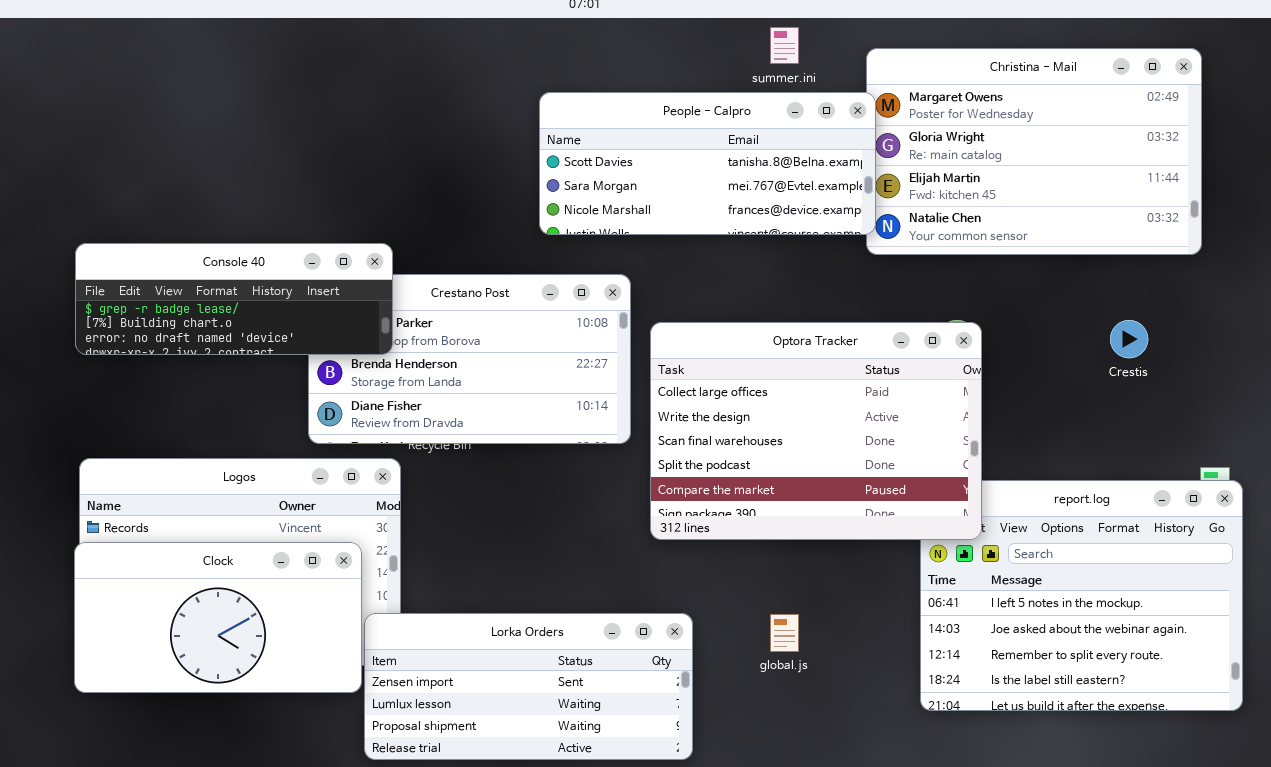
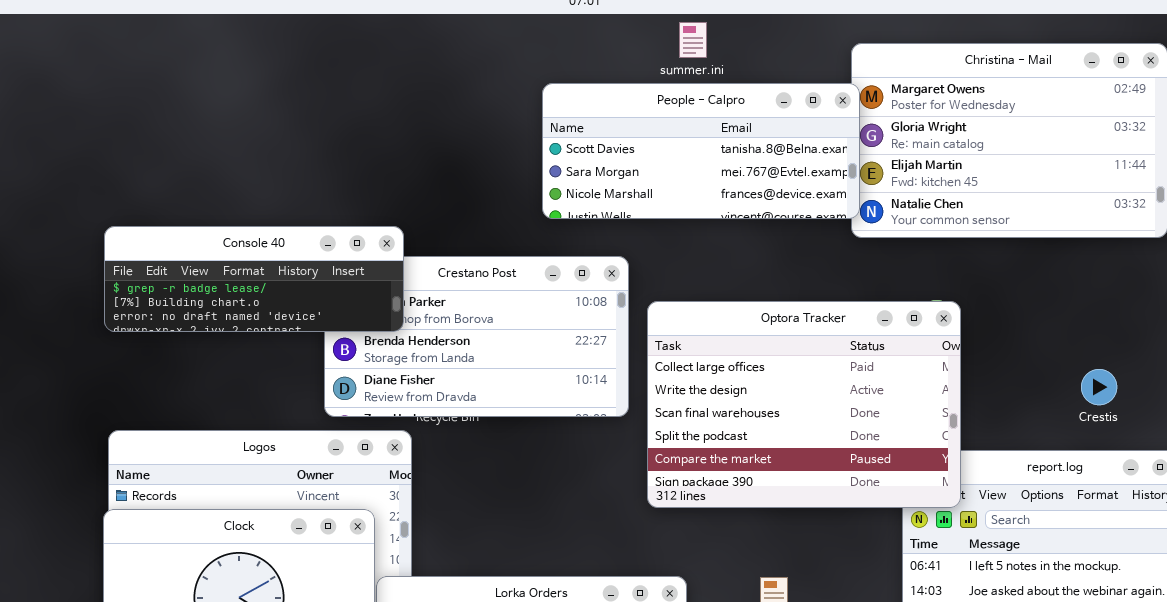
summer.ini: [770,27,799,64] -> [679,22,707,58], moved
Crestis: [1110,320,1148,358] -> [1081,369,1117,405], moved

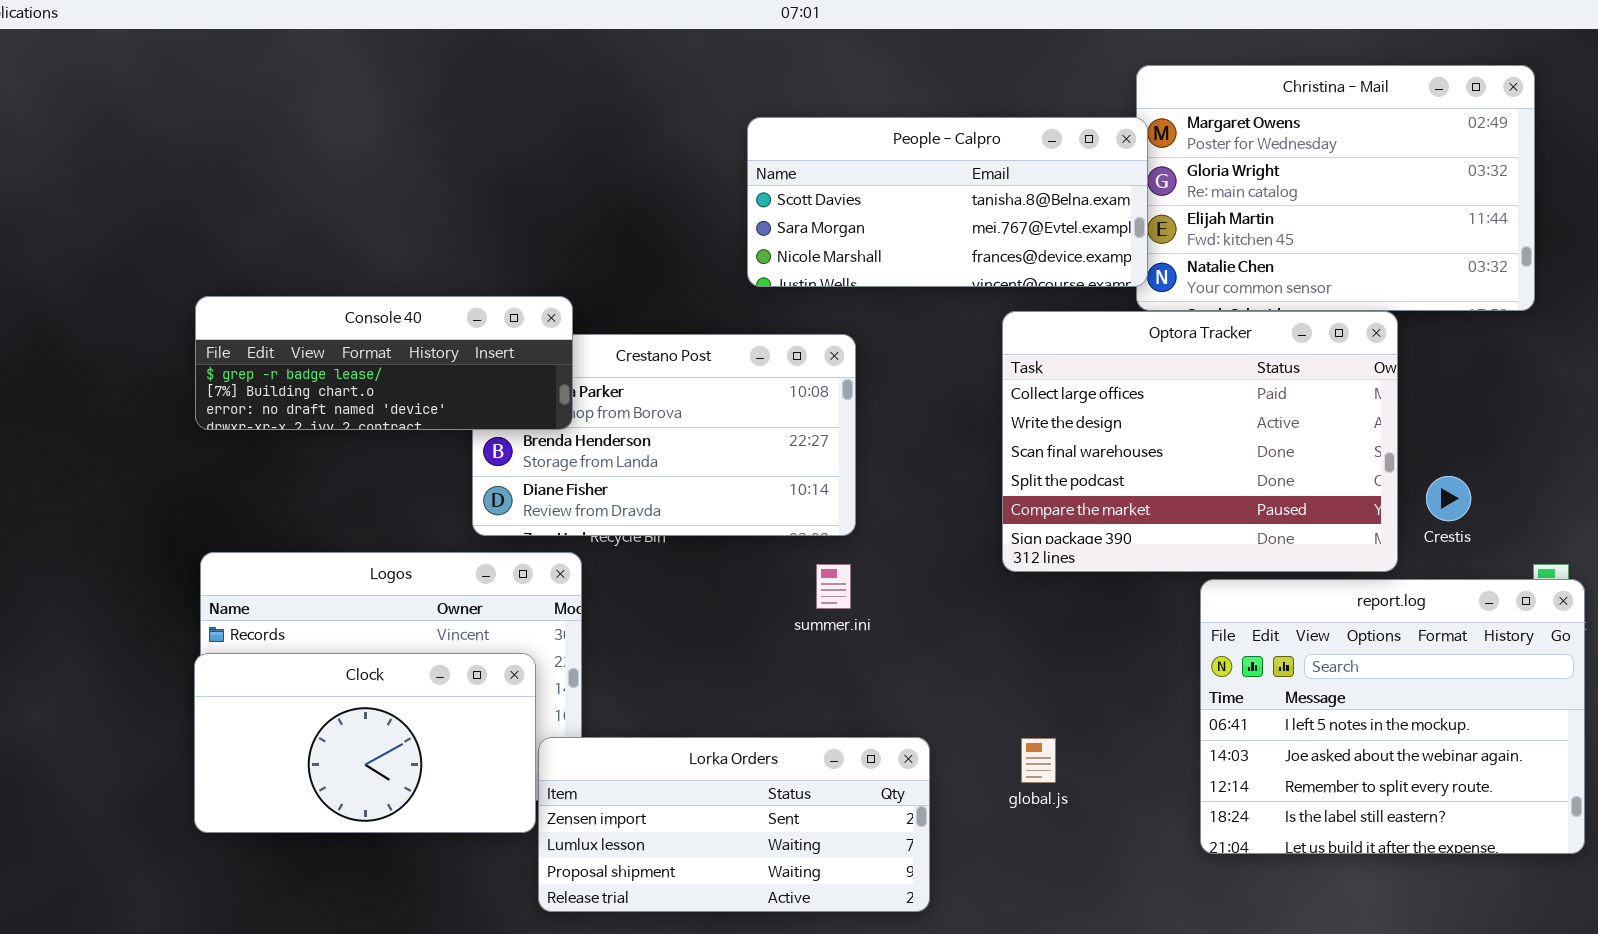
summer.ini: [679,22,707,58] -> [816,564,851,609], moved
Optora Tracker: [647,301,961,508] -> [1002,311,1398,572], moved

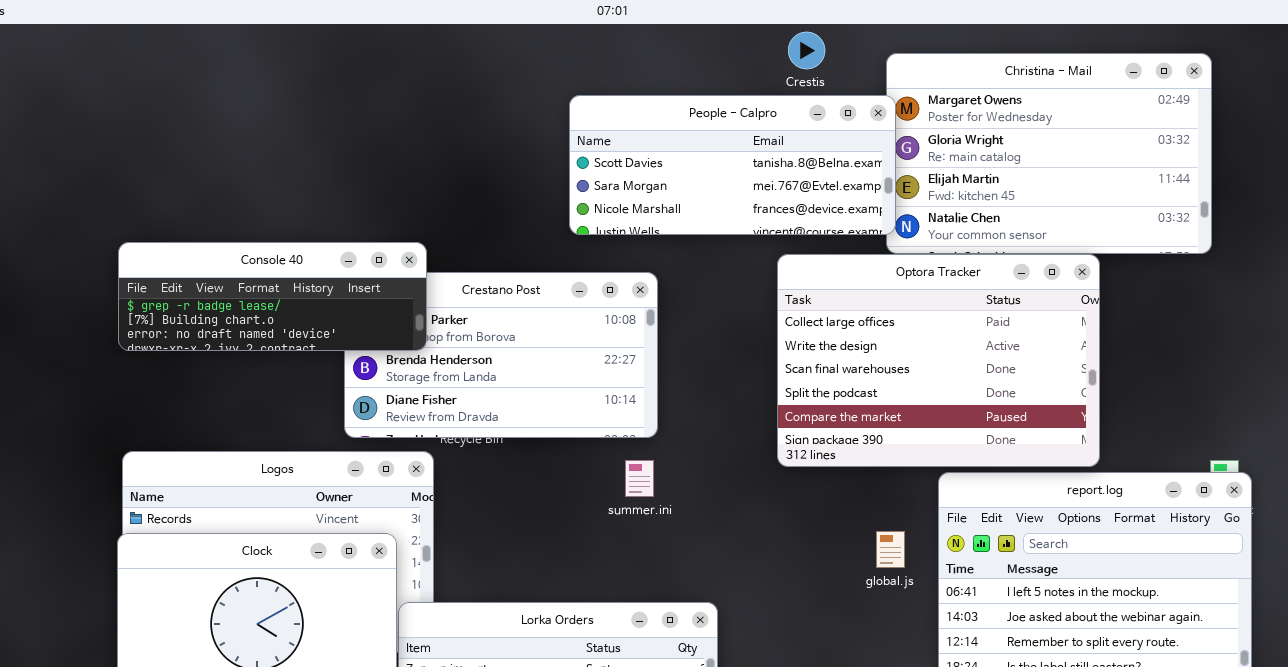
Crestis: [1426,476,1471,521] -> [788,32,825,69], moved
global.js: [1021,738,1056,783] -> [876,531,905,568], moved

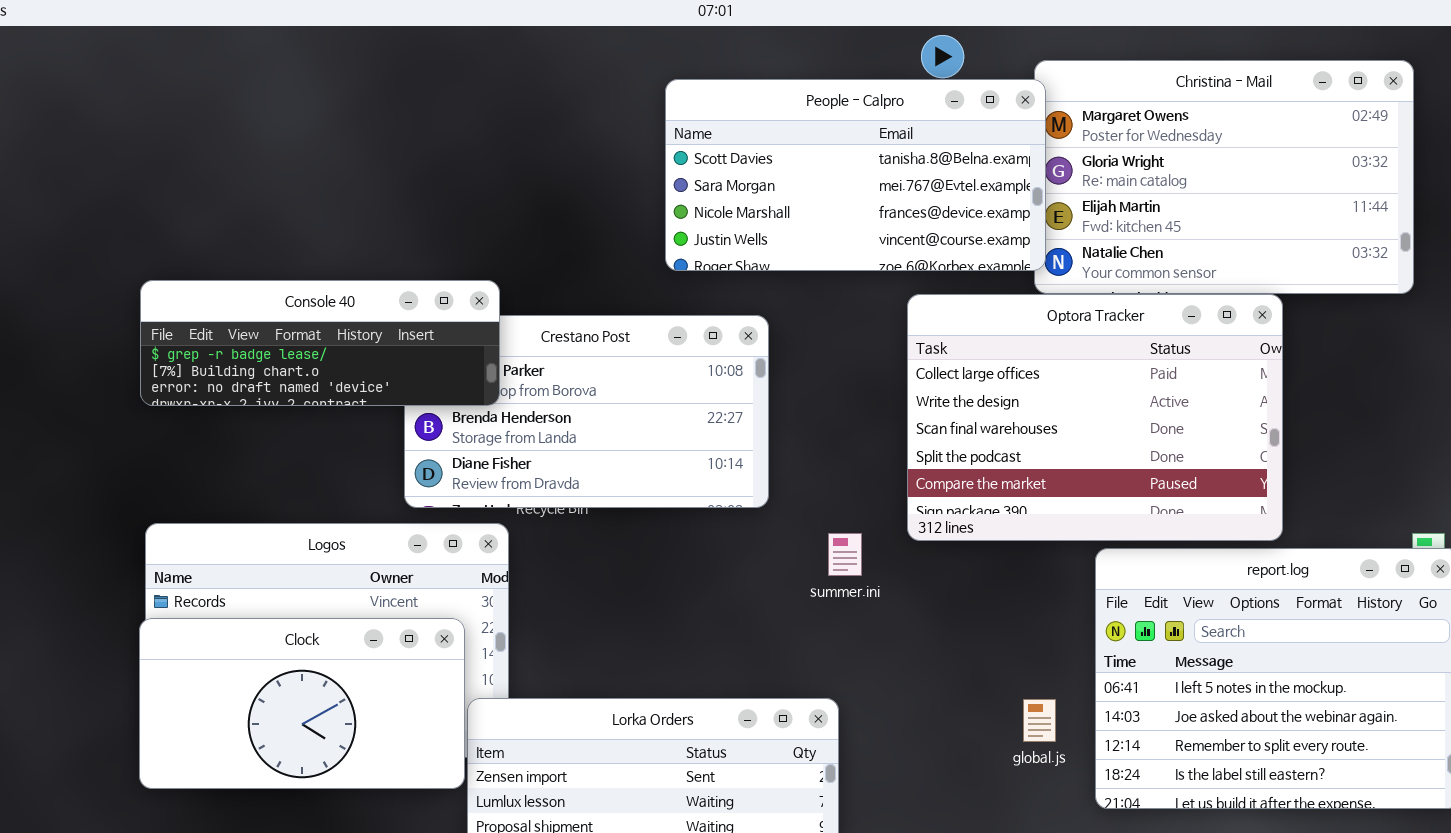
People - Calpro: [569,95,896,235] -> [665,79,1046,271], resized
summer.ini: [625,460,654,497] -> [828,533,862,576], moved
global.js: [876,531,905,568] -> [1023,699,1056,742], moved

